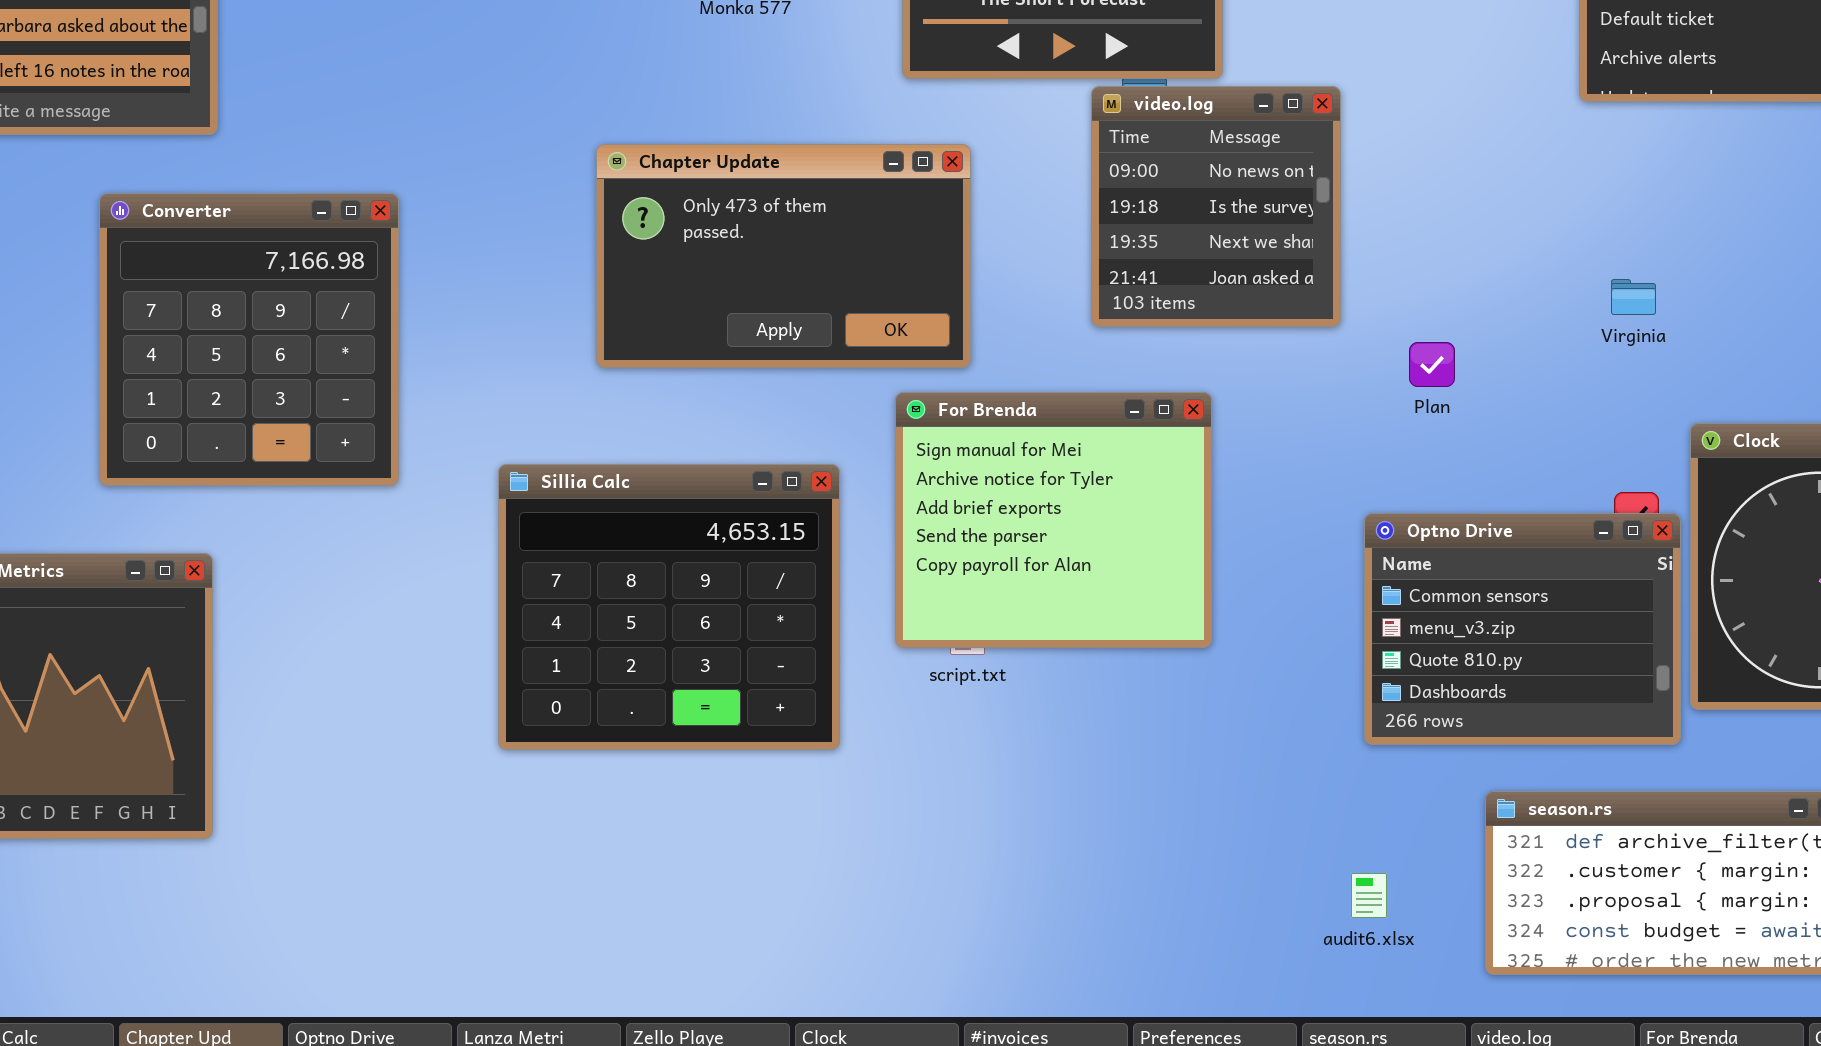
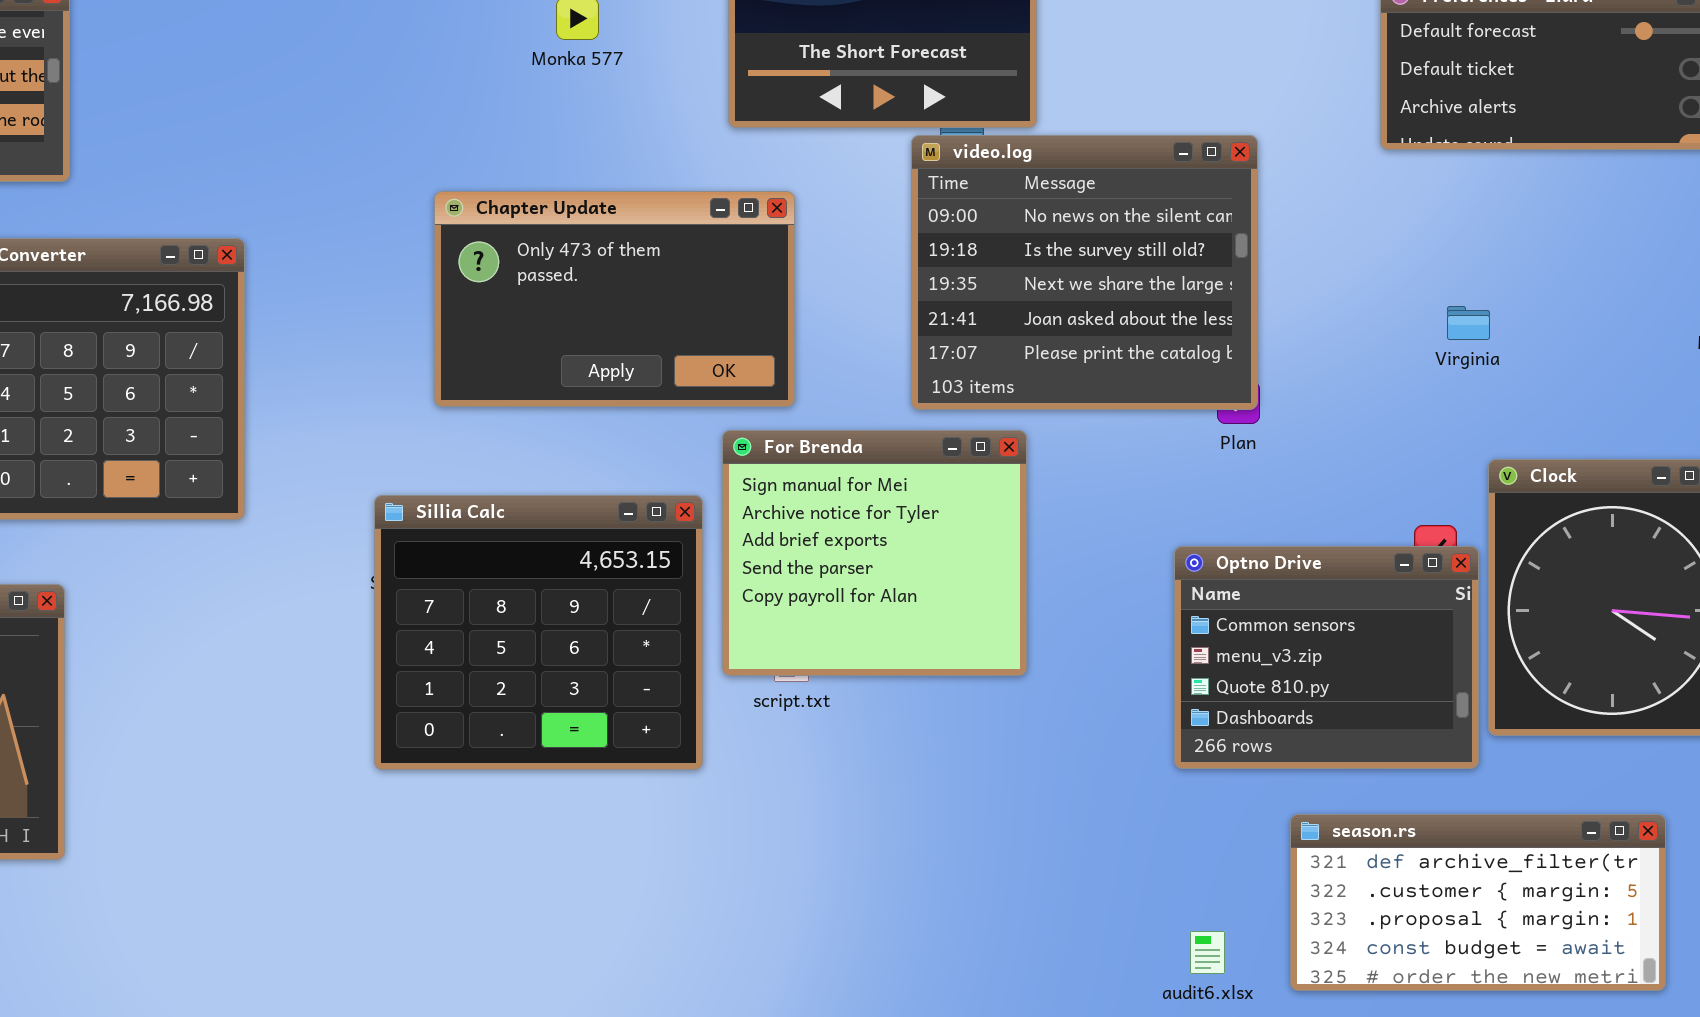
video.log: [1091,86,1341,327] -> [911,135,1258,410], resized
Virginia: [1611,279,1656,315] -> [1447,306,1490,340], moved
Sillia Calc: [498,464,840,750] -> [374,495,703,770], moved
audit6.xlsx: [1351,873,1387,918] -> [1190,931,1225,974], moved

